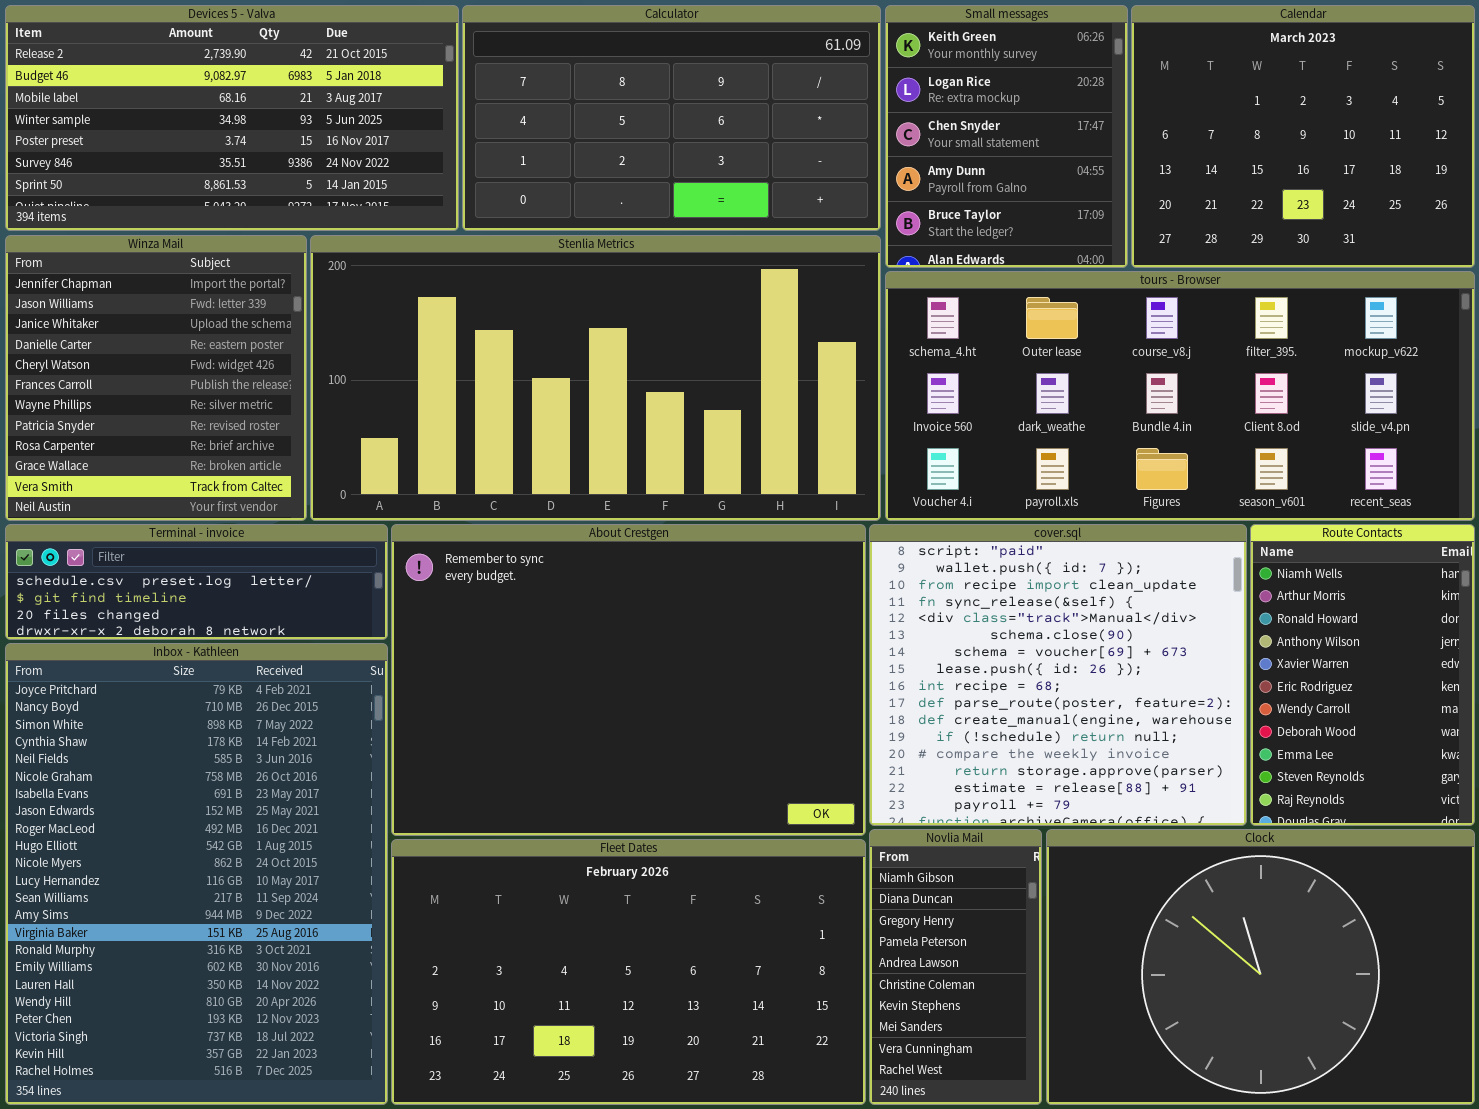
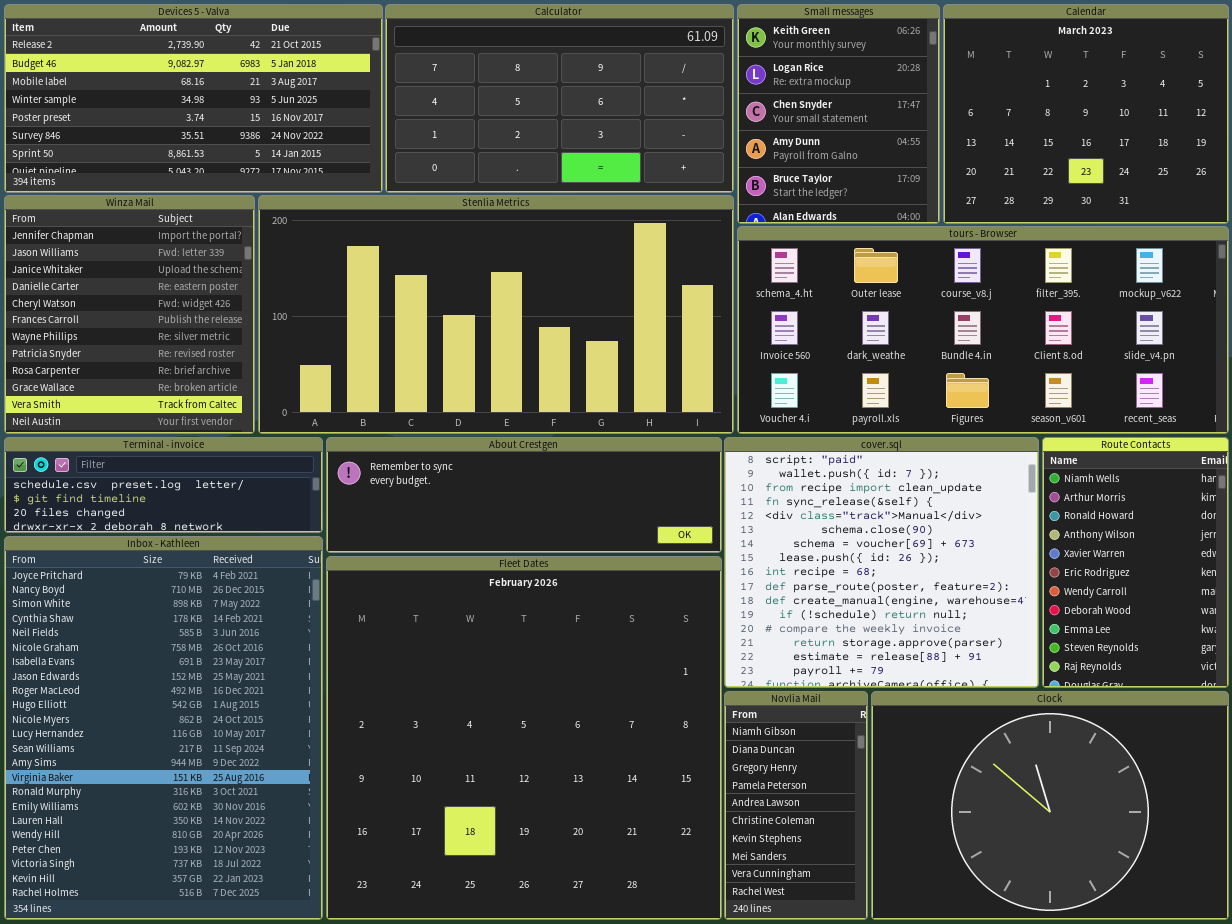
About Crestgen: [391,524,866,836] -> [326,437,722,553], resized
Fleet Dates: [391,839,866,1105] -> [326,556,722,920], resized

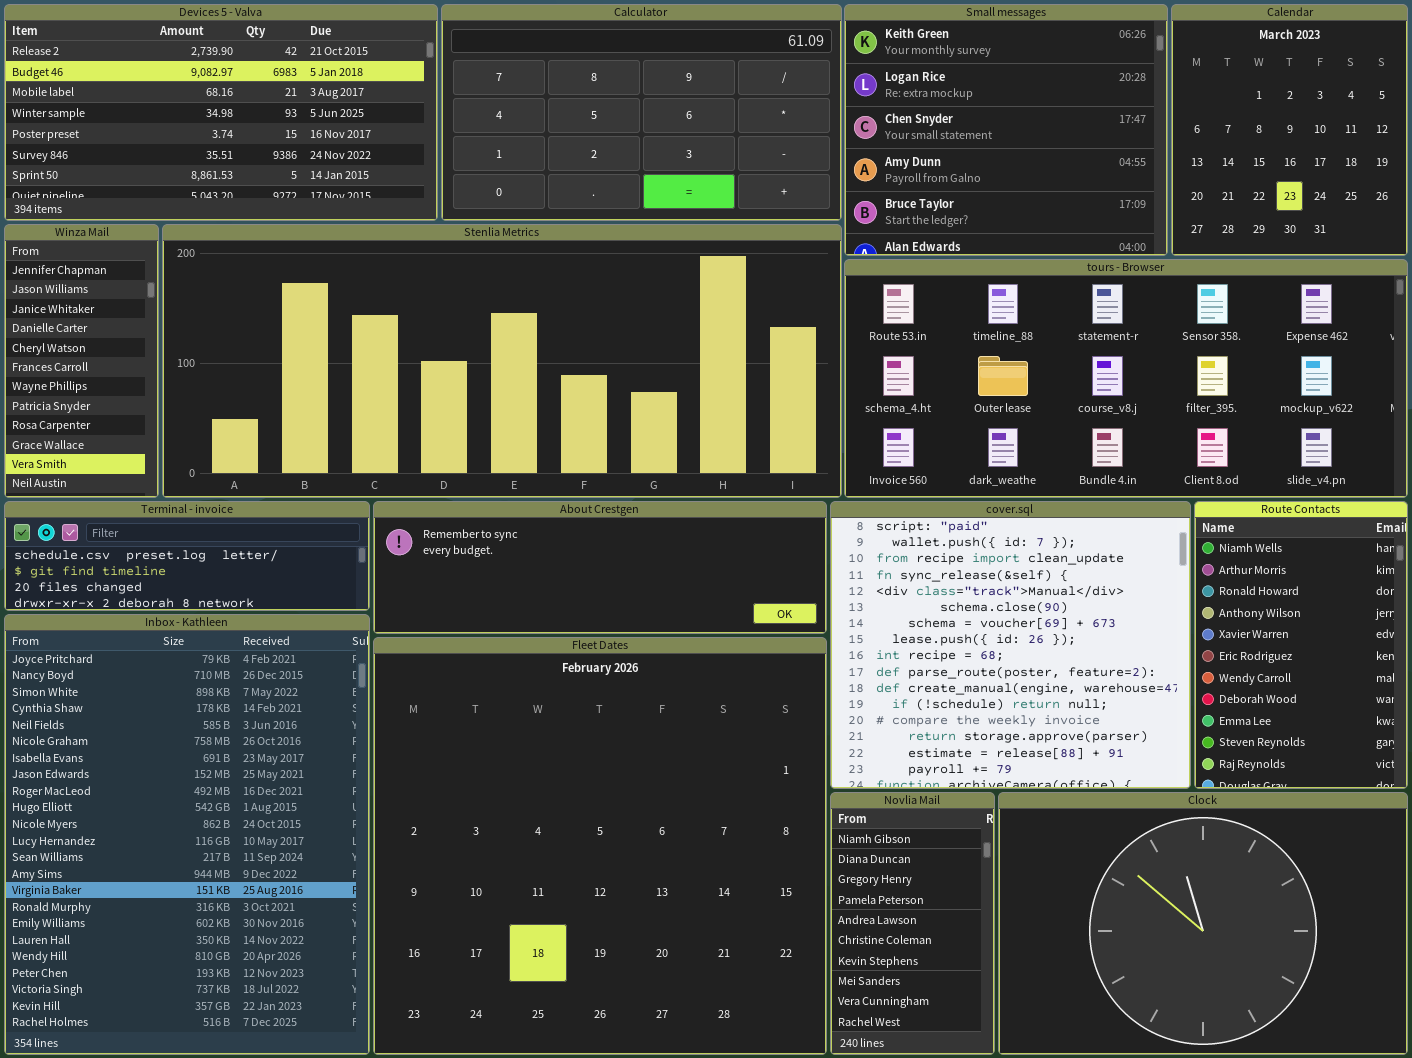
Small messages: [737,4,940,224] -> [844,4,1168,256], resized
Calendar: [943,4,1229,224] -> [1171,4,1408,256], resized
Winza Mail: [4,195,255,434] -> [4,224,159,498], resized
Stenlia Metrics: [258,195,734,434] -> [162,224,842,498], resized
tours - Browser: [737,226,1229,434] -> [844,259,1408,498], scrolled up 1 row

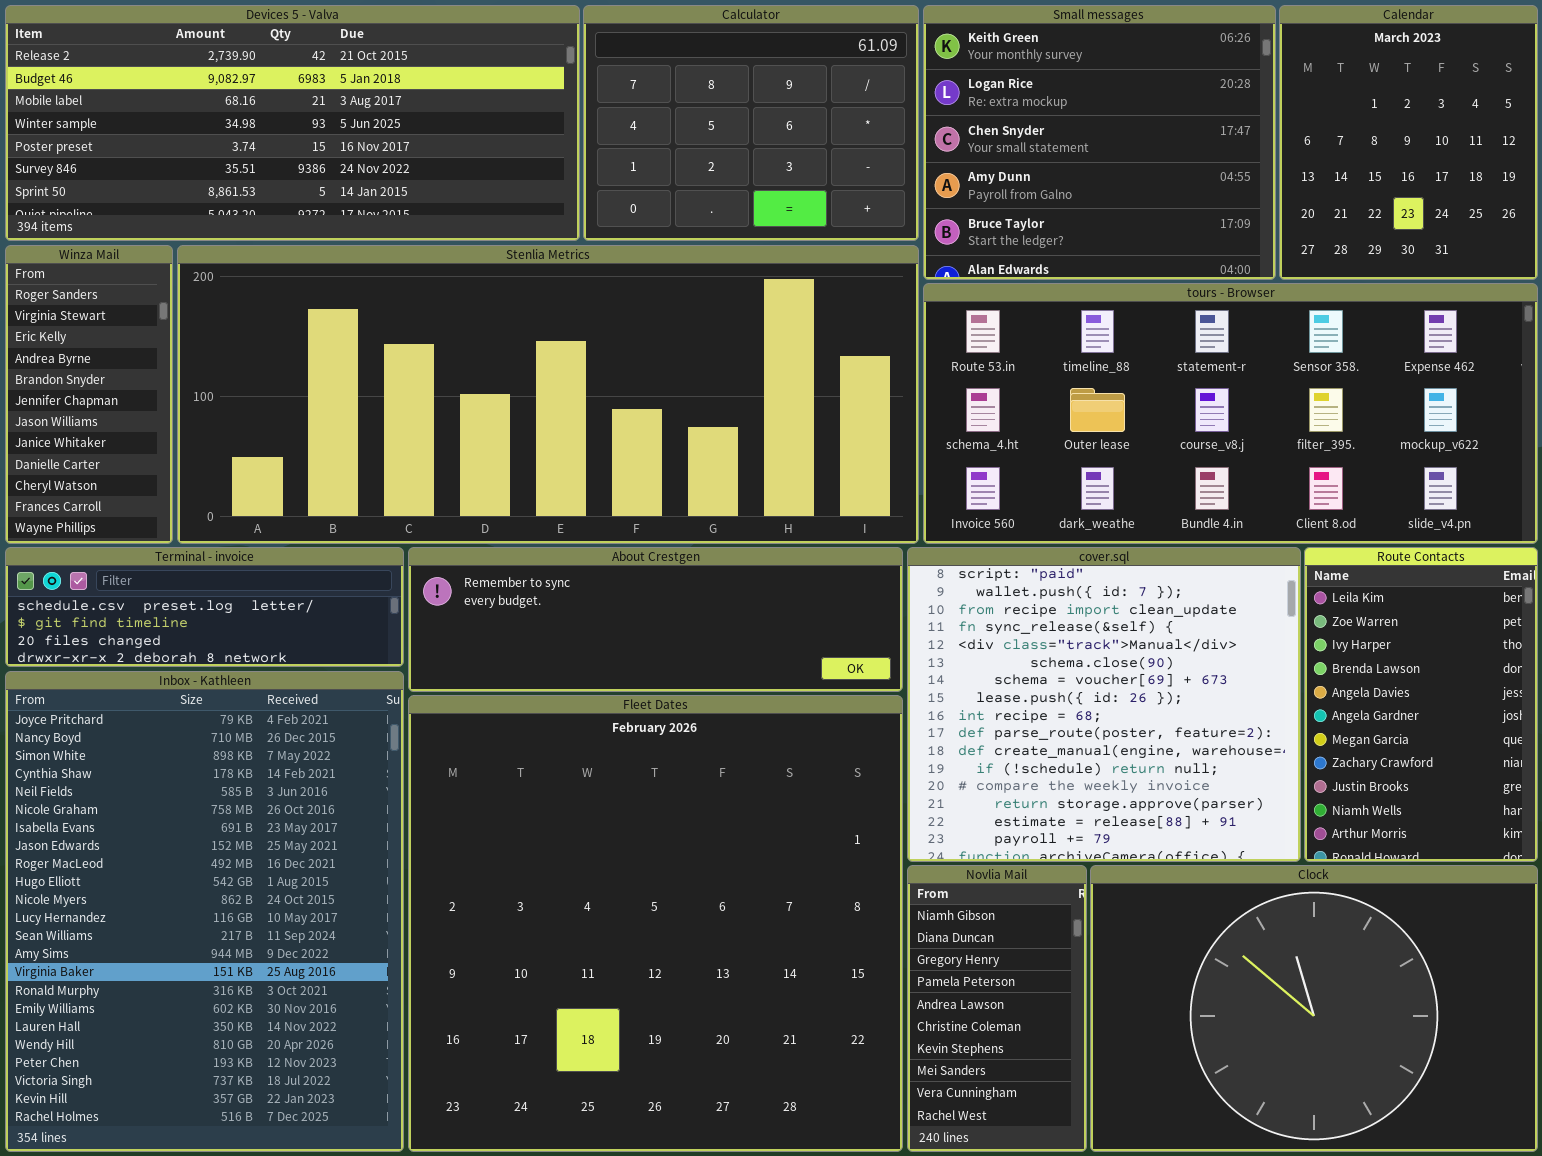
Devices 5 - Valva: [4,4,438,221] -> [5,5,580,241], resized
Calculator: [441,4,842,221] -> [583,5,919,241], resized
Winza Mail: [4,224,159,498] -> [5,245,173,544], scrolled up 5 rows
Route Contacts: [1194,501,1408,789] -> [1304,547,1538,862], scrolled up 9 rows

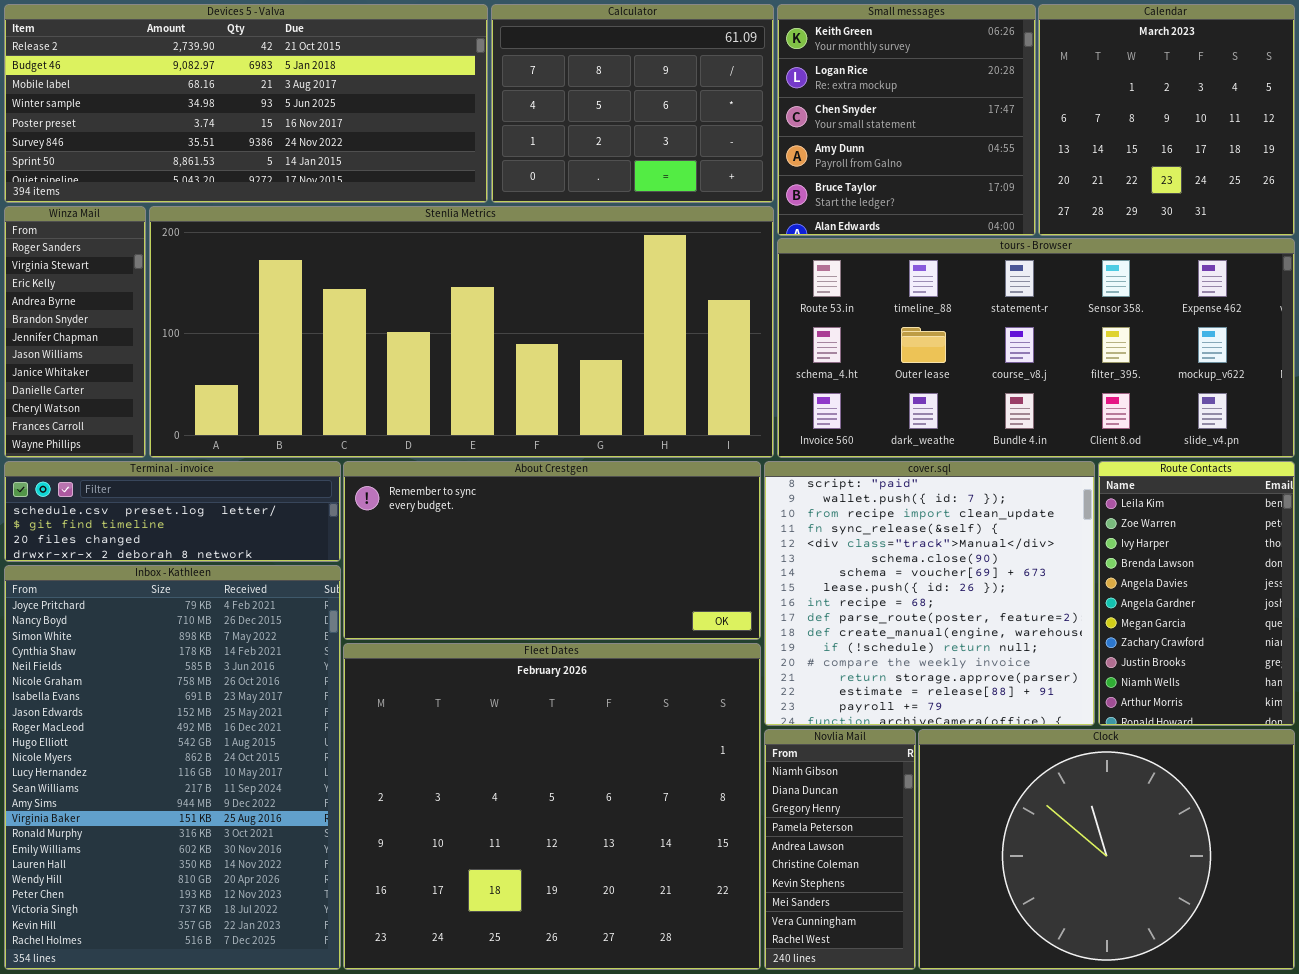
Small messages: [923,5,1276,280] -> [777,4,1036,236], resized
Calendar: [1279,5,1538,280] -> [1038,4,1295,236], resized
About Crestgen: [408,547,903,692] -> [343,461,761,640], resized
Fleet Dates: [408,695,903,1152] -> [343,643,761,970], resized

